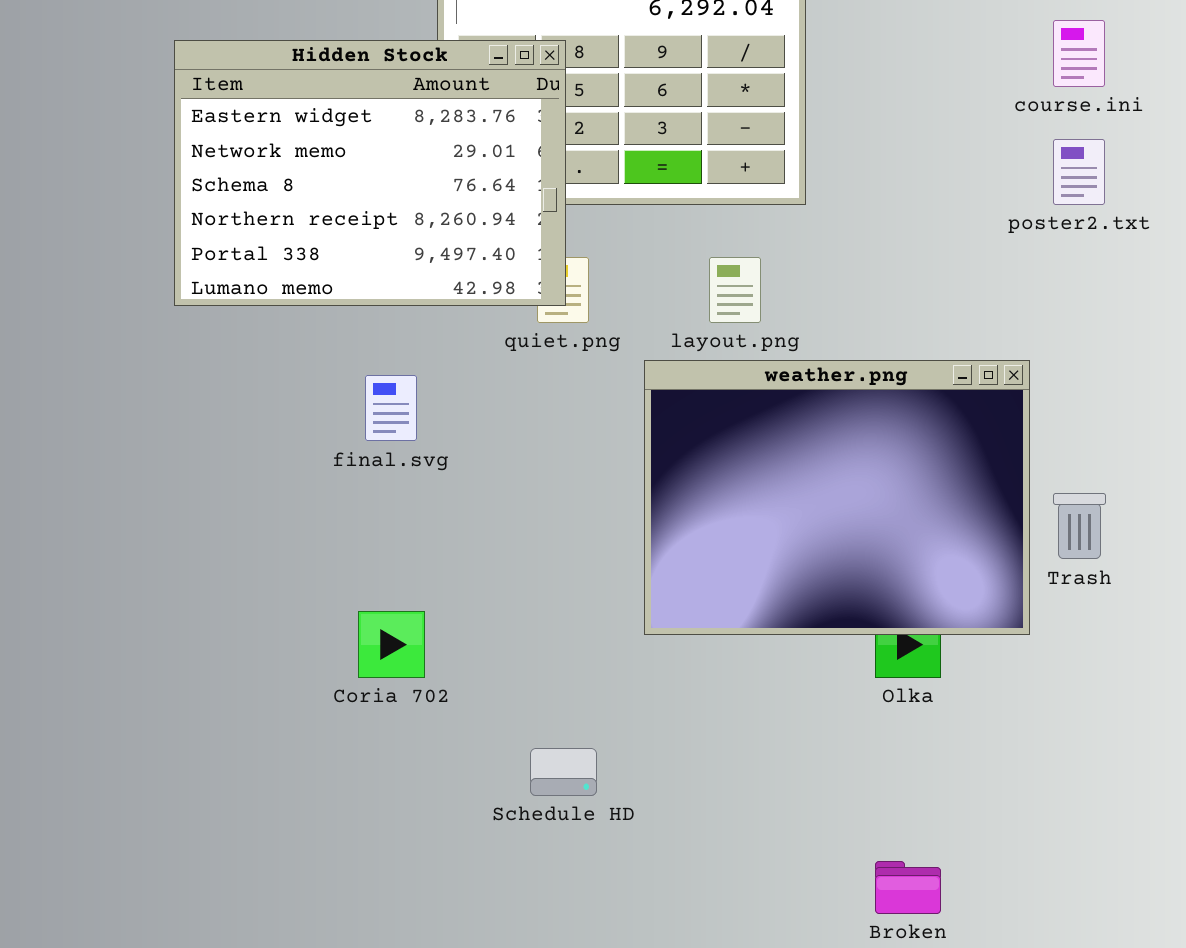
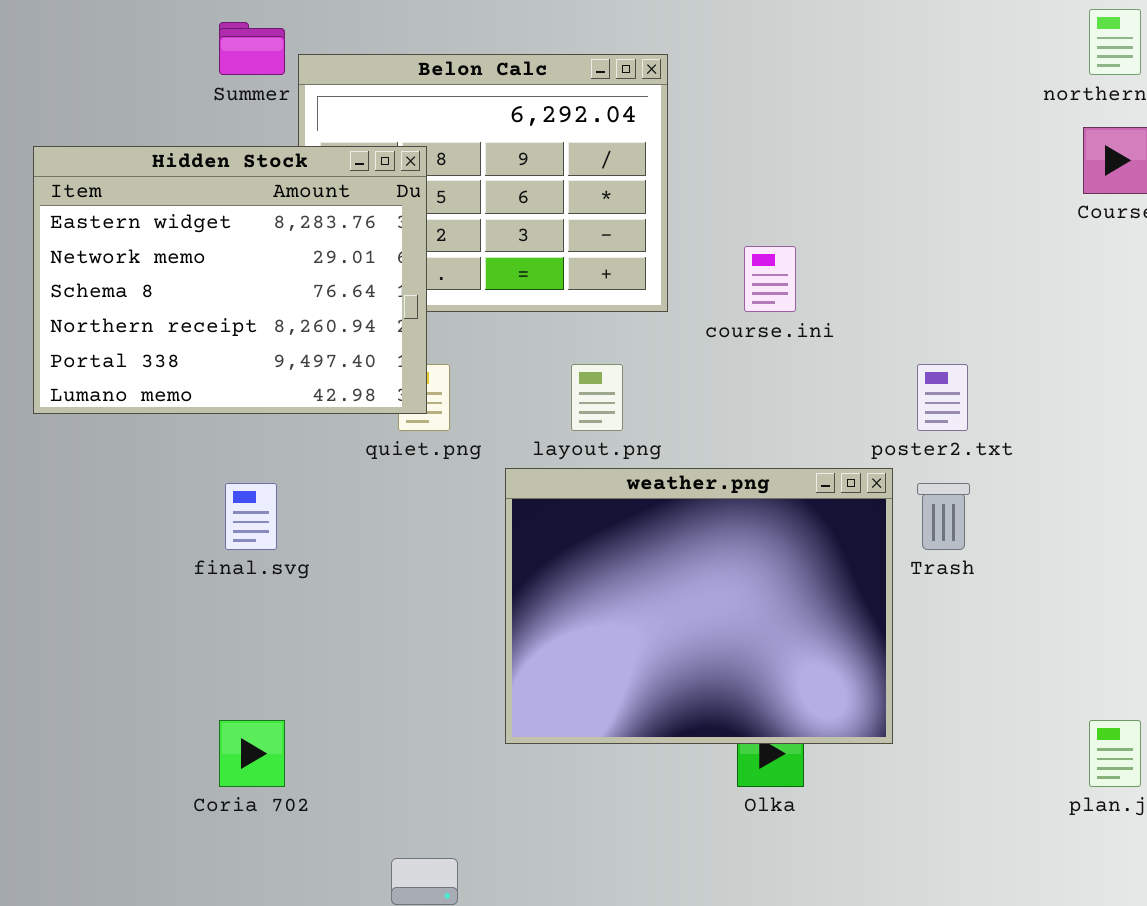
course.ini: [1053,20,1105,87] -> [744,246,796,312], moved
poster2.txt: [1053,139,1105,205] -> [917,364,968,431], moved
Trash: [1053,493,1106,559] -> [917,483,970,550], moved

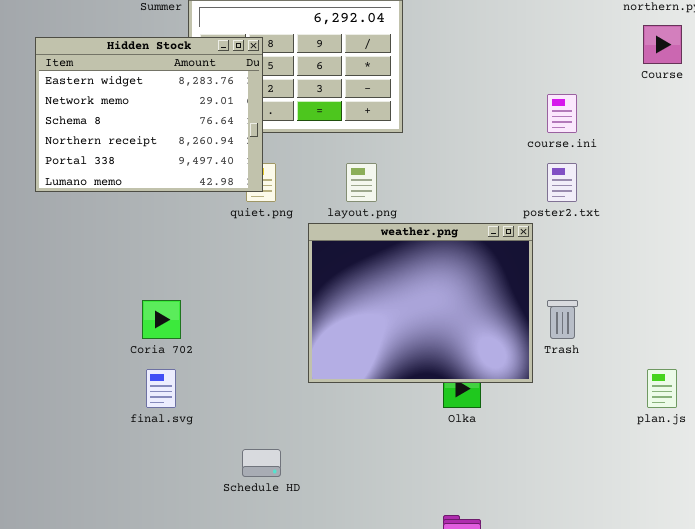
course.ini: [744,246,796,312] -> [547,94,577,133], moved
final.svg: [225,483,277,550] -> [146,369,176,408], moved
Trash: [917,483,970,550] -> [547,300,578,339], moved
Coria 702: [219,720,285,787] -> [142,300,181,339], moved

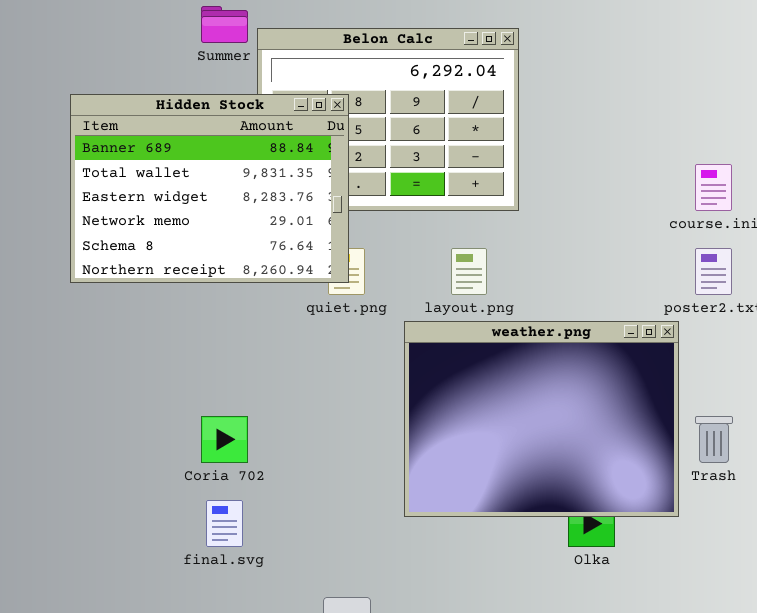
Hidden Stock: [35,37,263,192] -> [70,94,349,283], scrolled up 2 rows

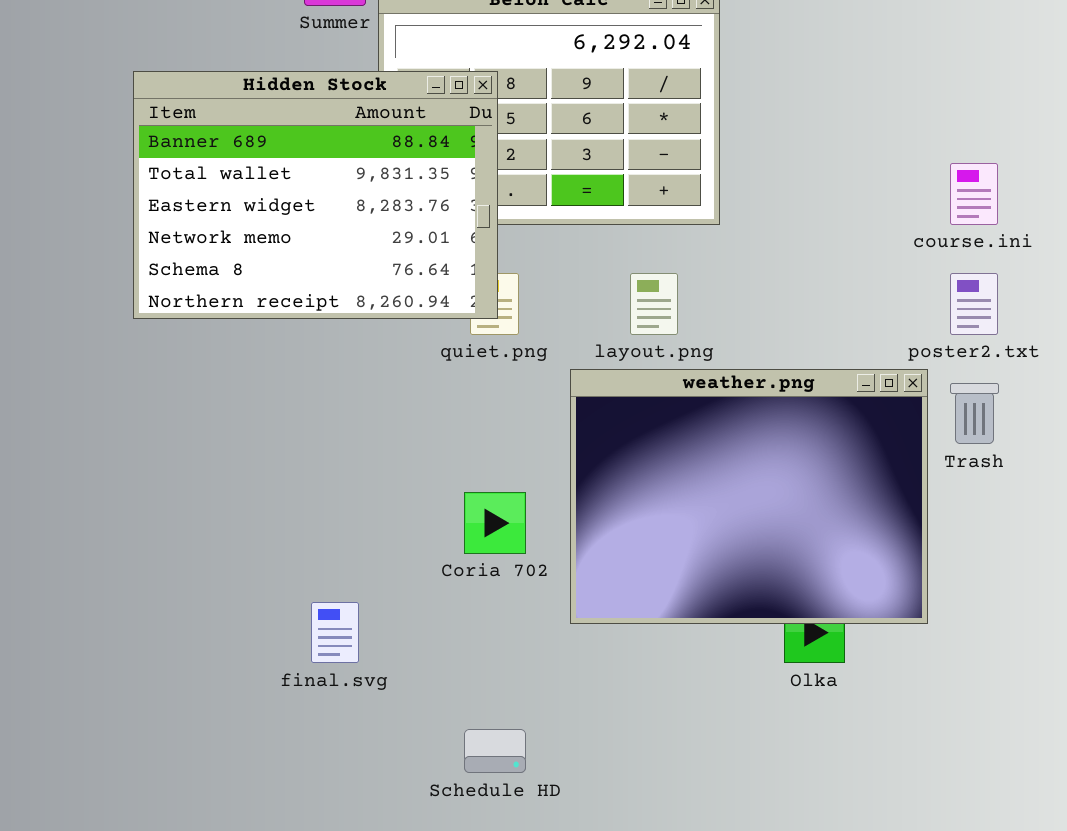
Coria 702: [201,416,248,463] -> [464,492,526,554], moved
Trash: [695,416,733,463] -> [950,383,999,444], moved

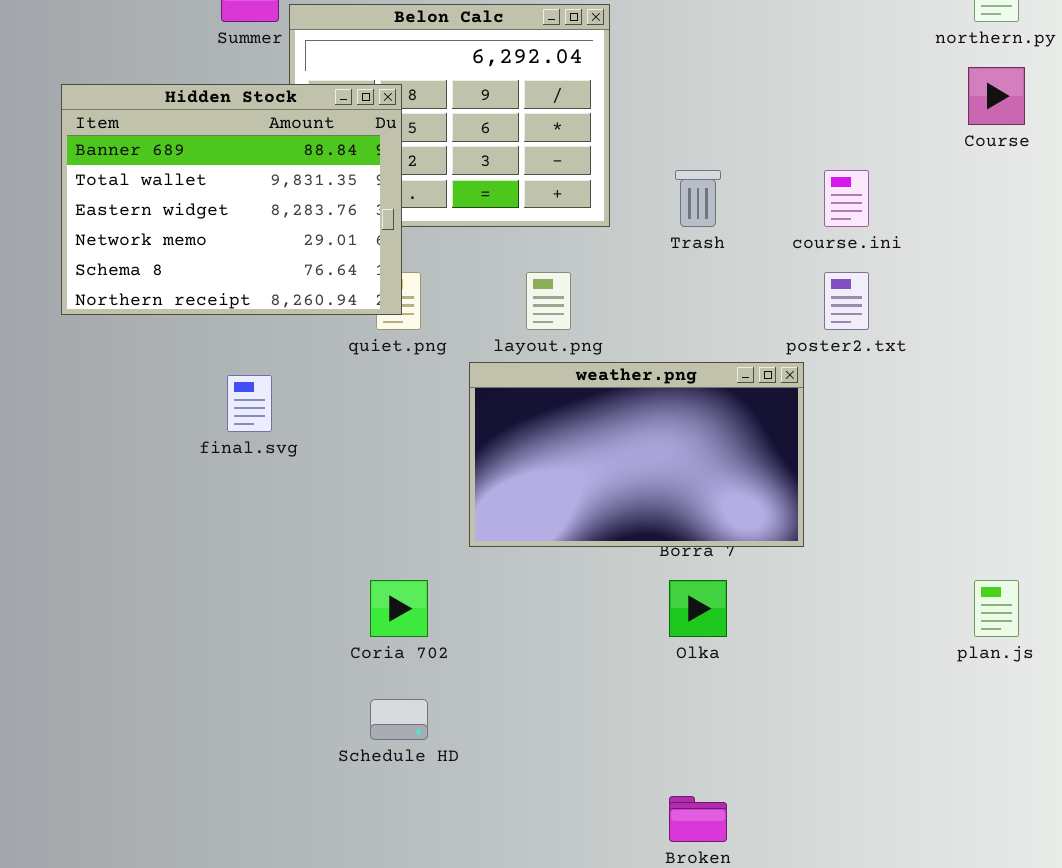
weather.png: [570,369,928,624] -> [469,362,804,547], resized
Trash: [950,383,999,444] -> [675,170,721,227], moved
Coria 702: [464,492,526,554] -> [370,580,428,637], moved
final.svg: [311,602,359,663] -> [227,375,272,432], moved

